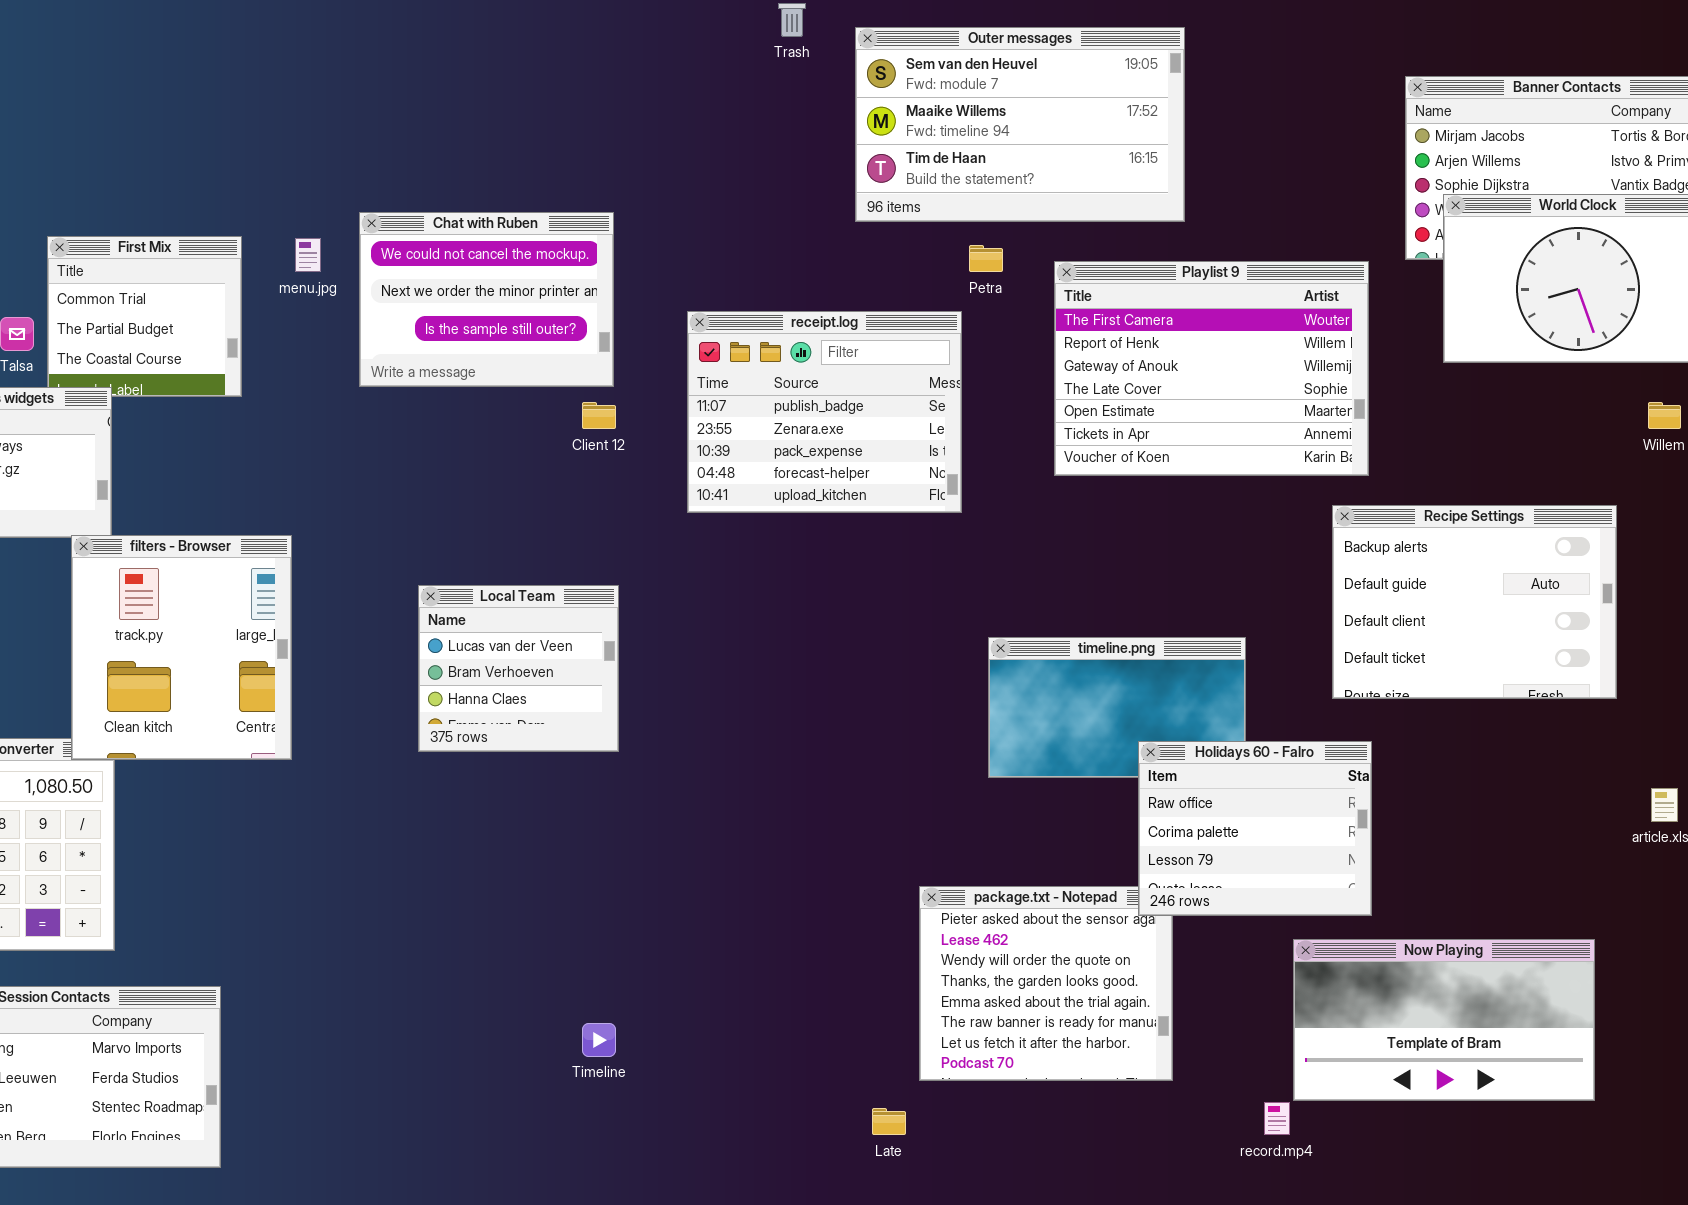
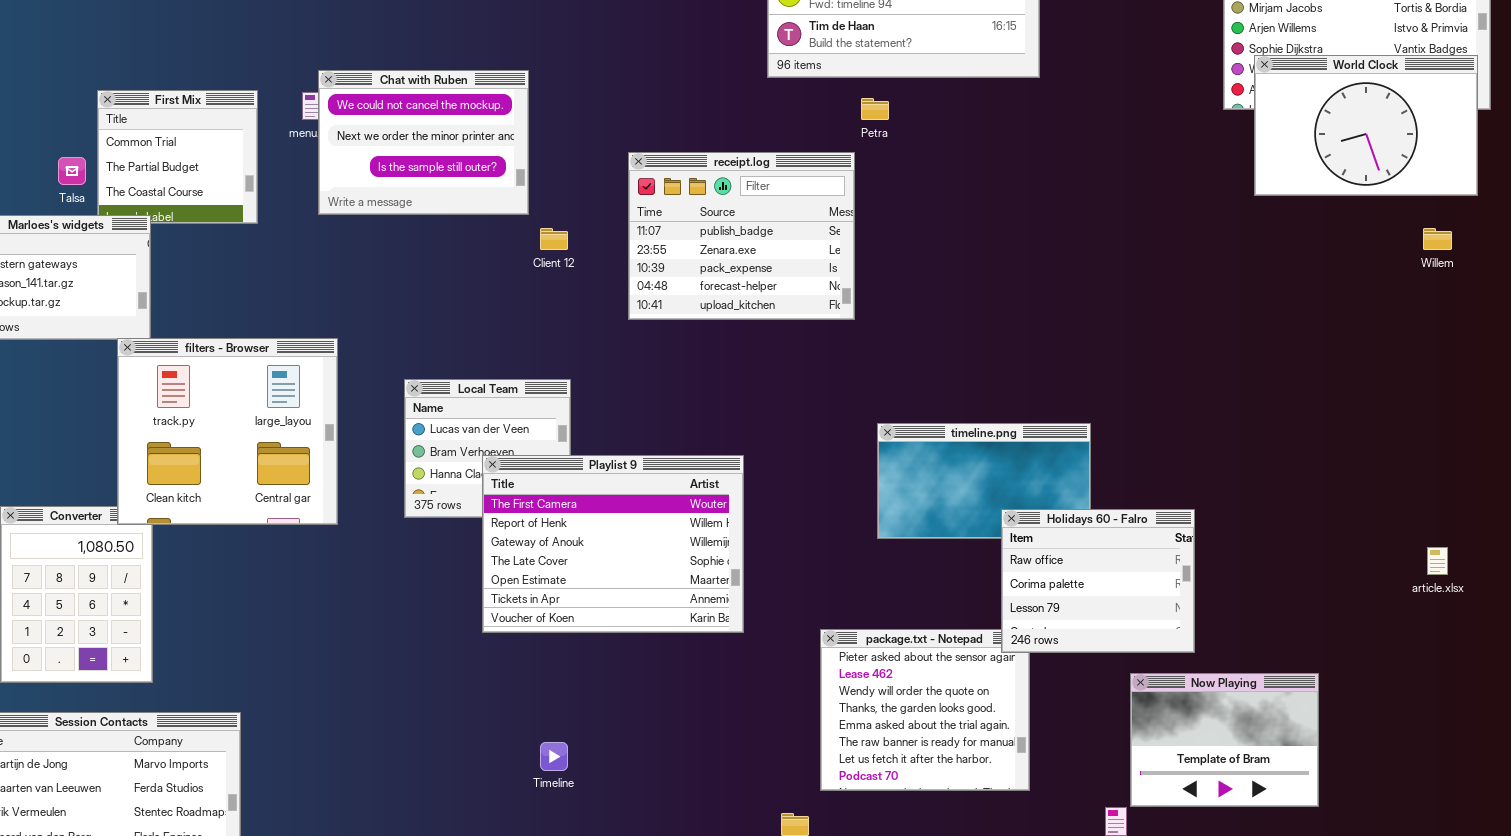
Chat with Ruben: [359,212,614,387] -> [318,70,529,215], moved
Playlist 9: [1054,261,1369,476] -> [482,455,744,633], moved
Recipe Settings: [1332,505,1617,699] -> none, closed
filters - Browser: [71,535,292,760] -> [117,338,338,525], resized
Now Playing: [1293,939,1595,1101] -> [1130,673,1319,807], resized

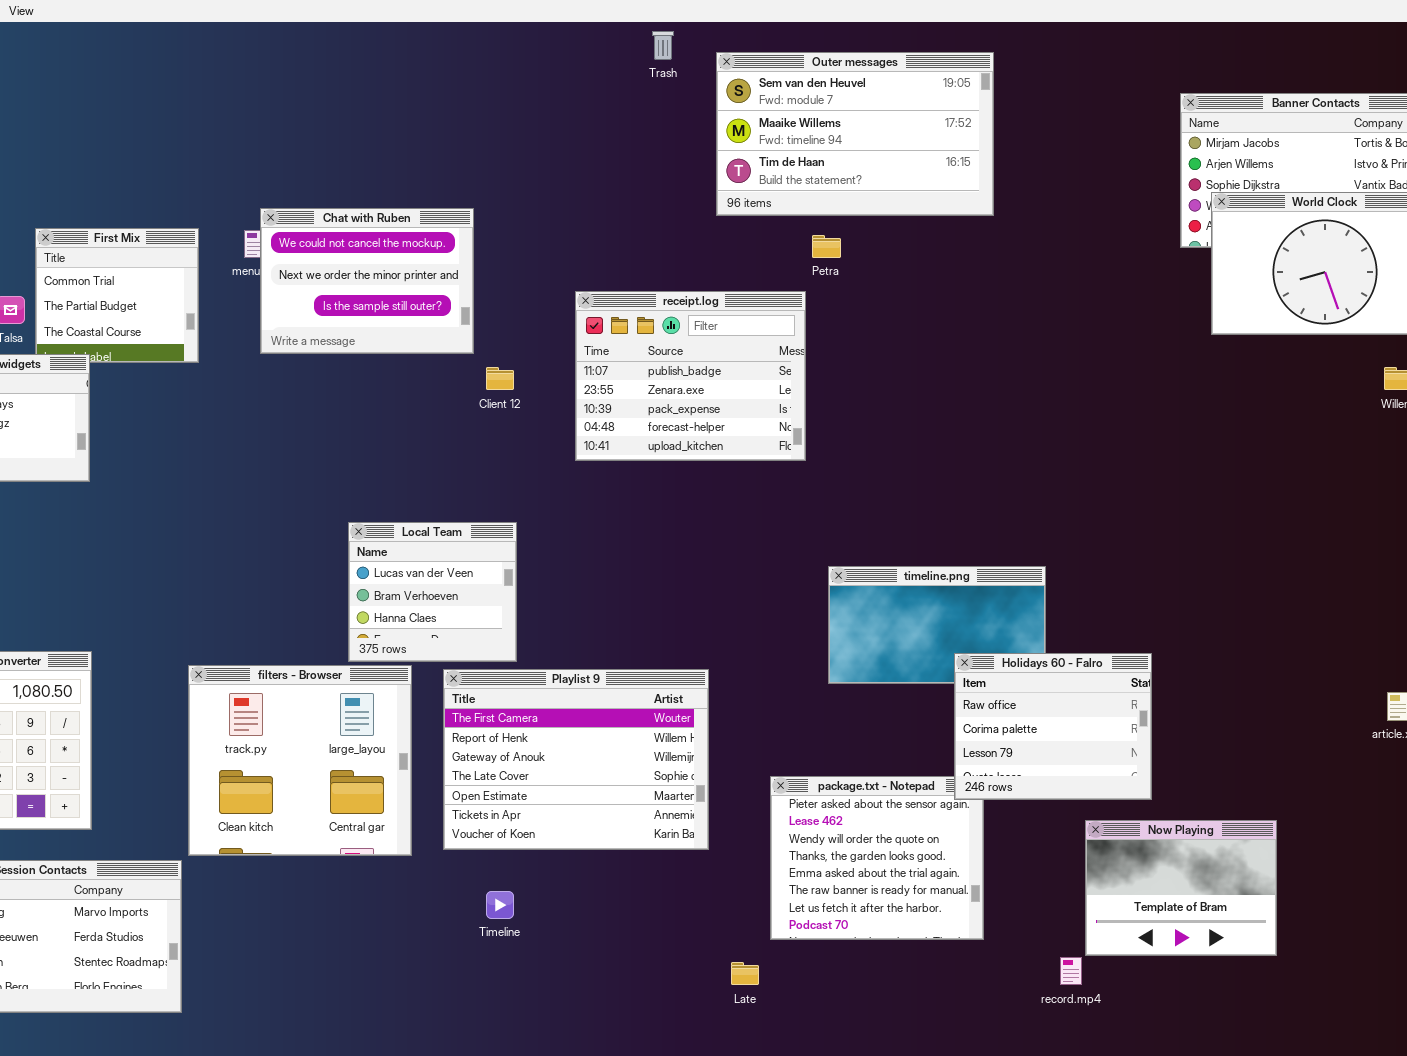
filters - Browser: [117,338,338,525] -> [188,665,412,856], moved
Playlist 9: [482,455,744,633] -> [443,669,709,850], moved

